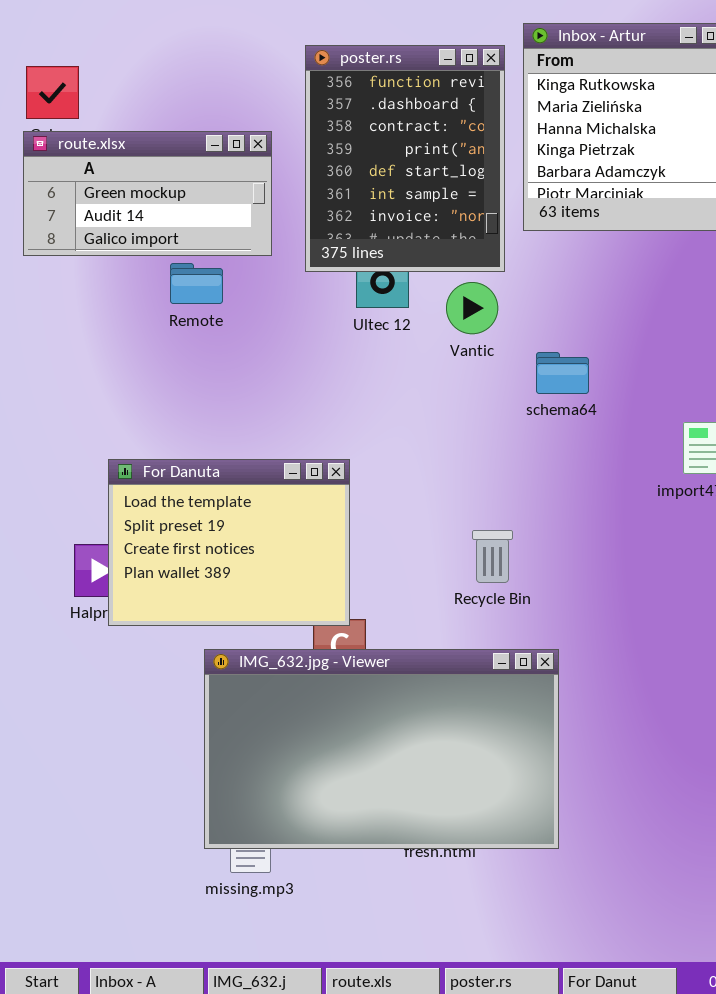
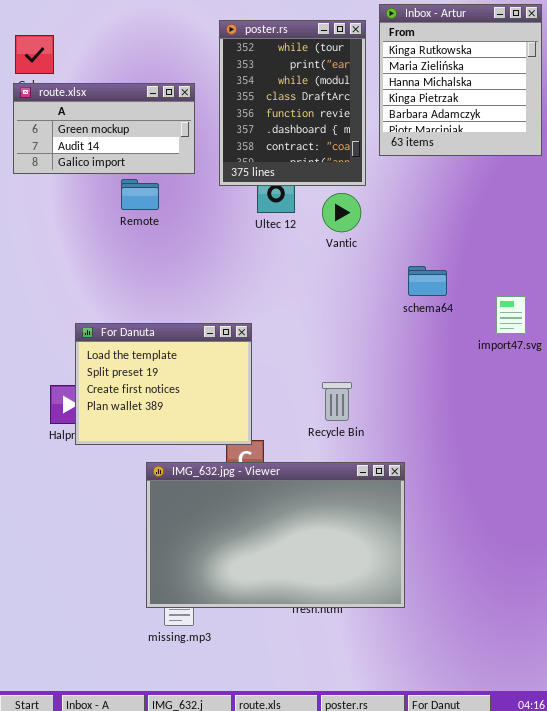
poster.rs: [305,45,505,272] -> [219,20,366,186], scrolled up 4 rows
schema64: [536,352,589,394] -> [408,266,447,296], moved
Recycle Bin: [472,530,513,583] -> [322,382,352,421], moved

